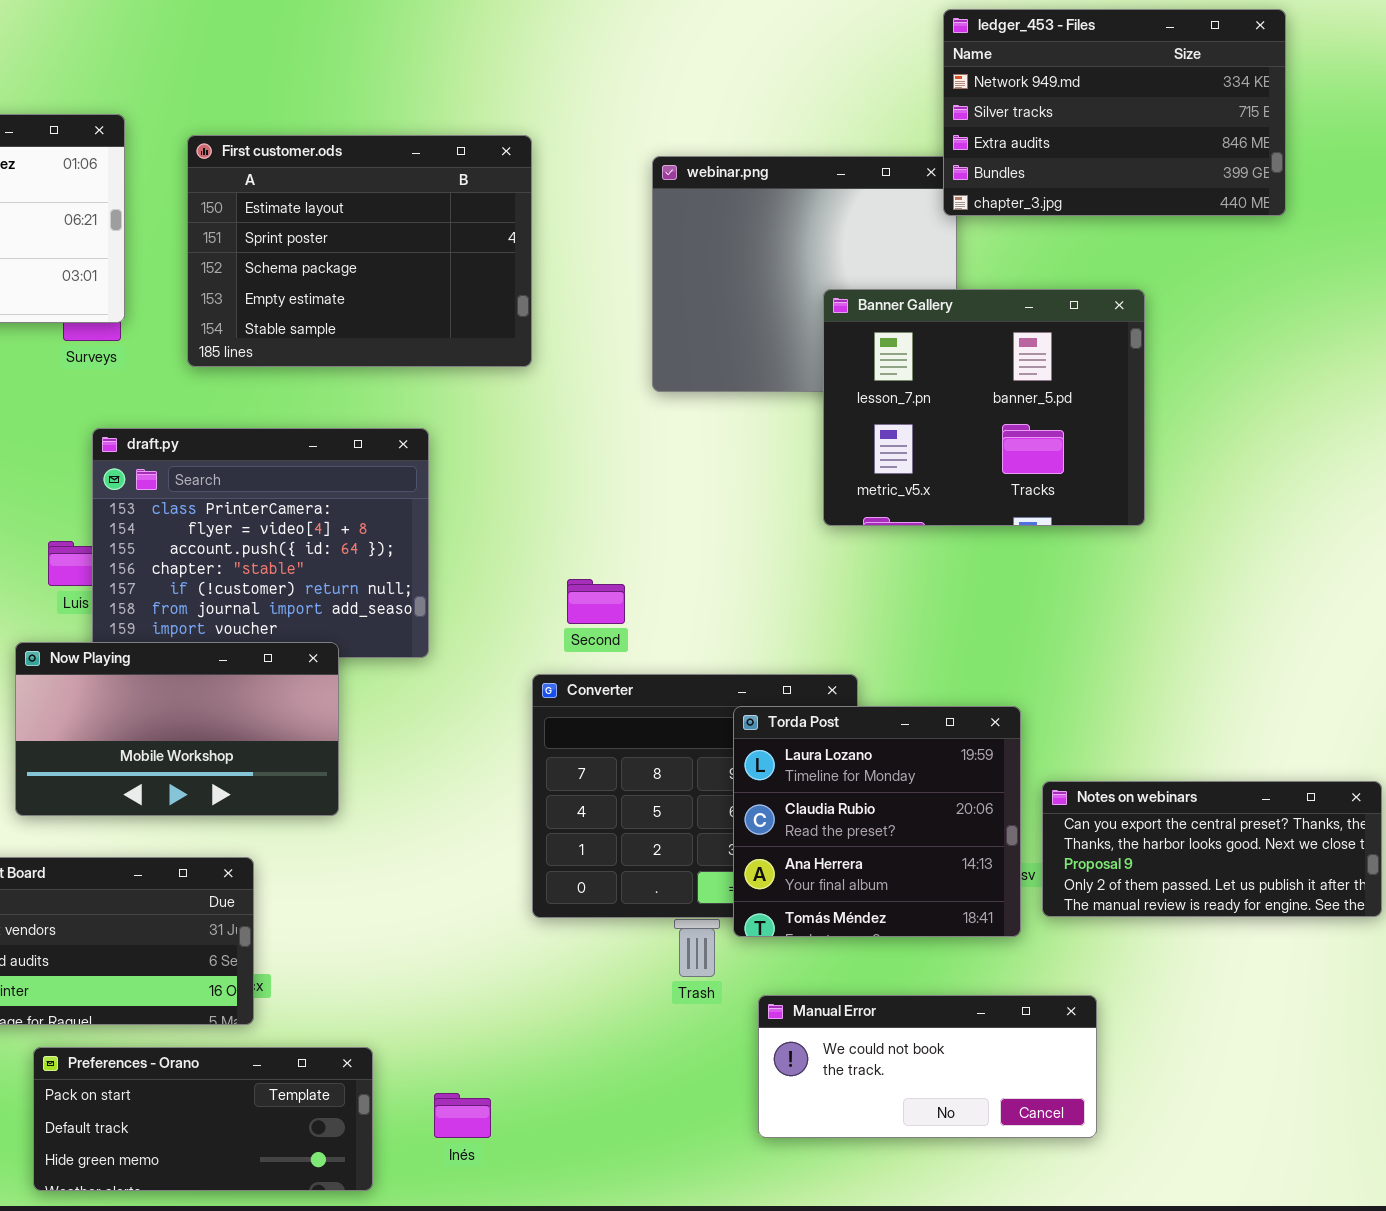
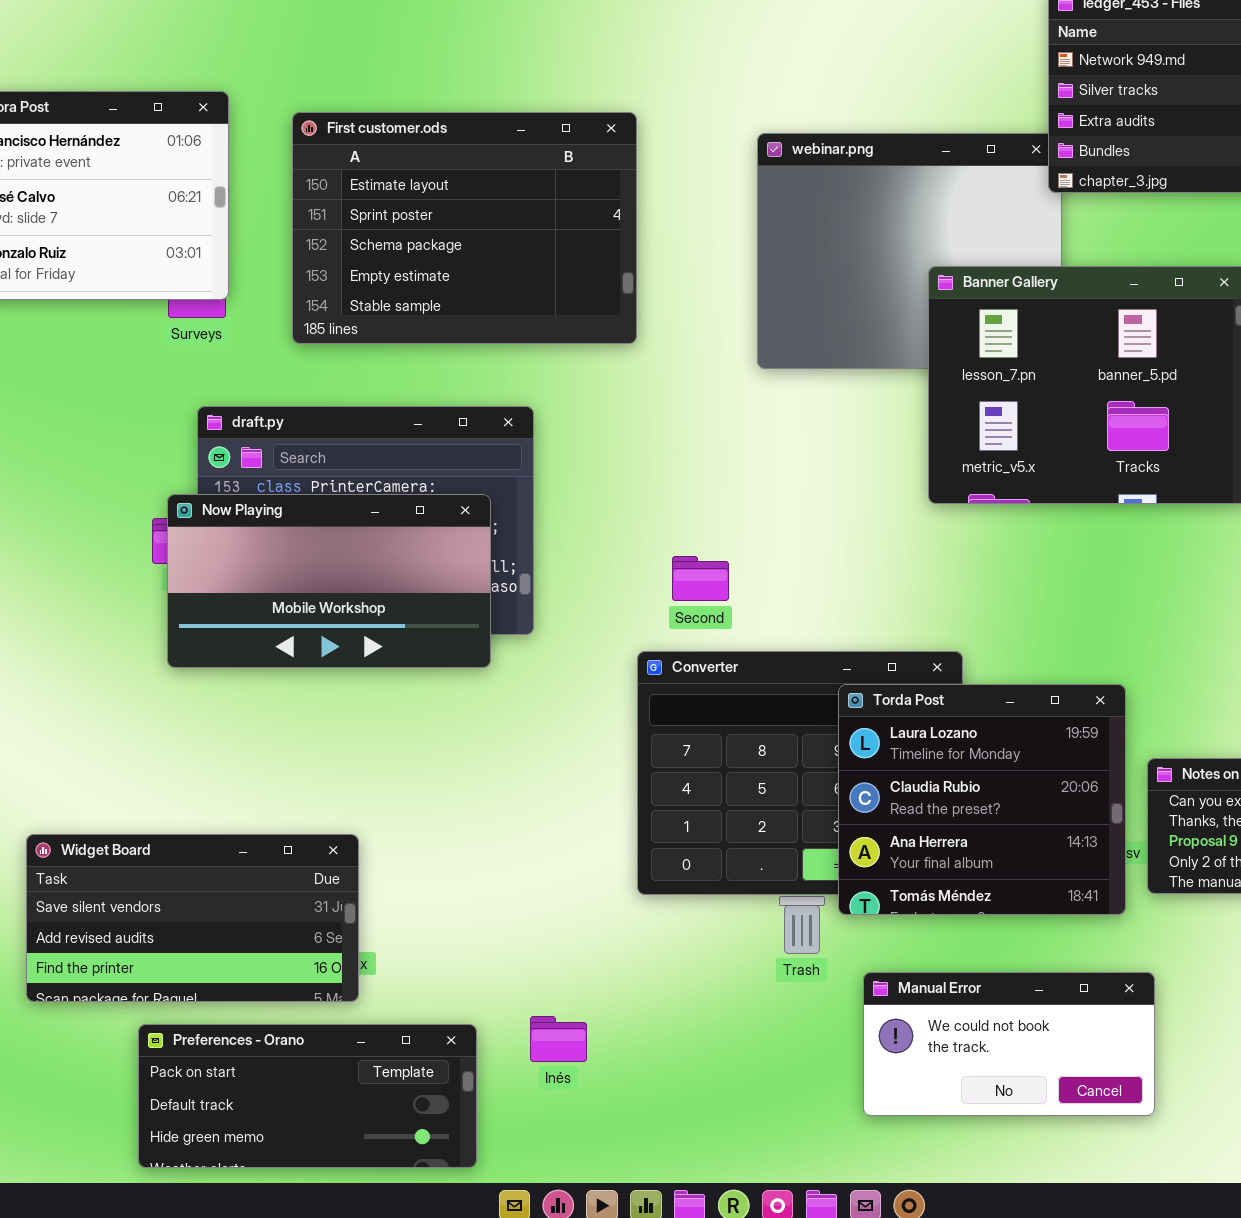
Now Playing: [15,642,339,816] -> [167,494,491,668], moved
Manual Error: [758,995,1097,1138] -> [863,972,1155,1116], resized
Inés: [434,1093,491,1138] -> [530,1016,587,1062], moved

